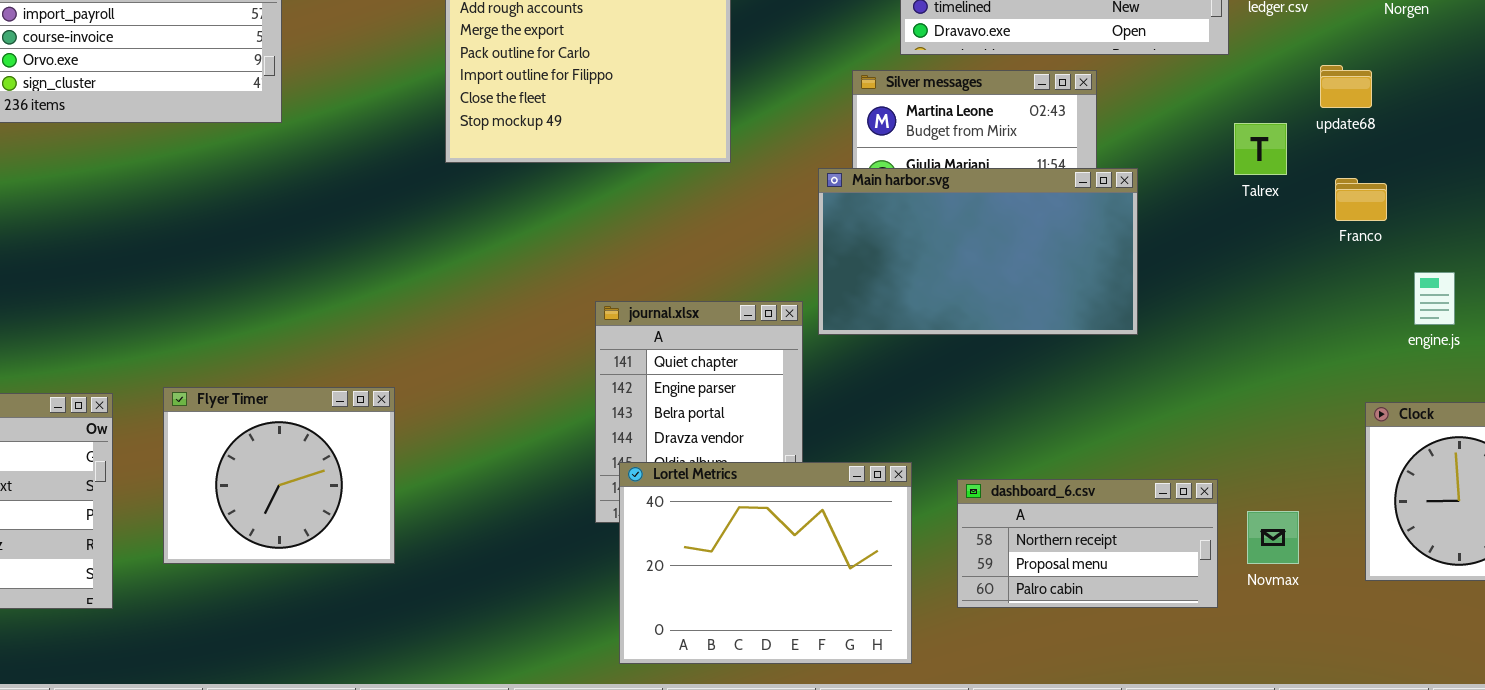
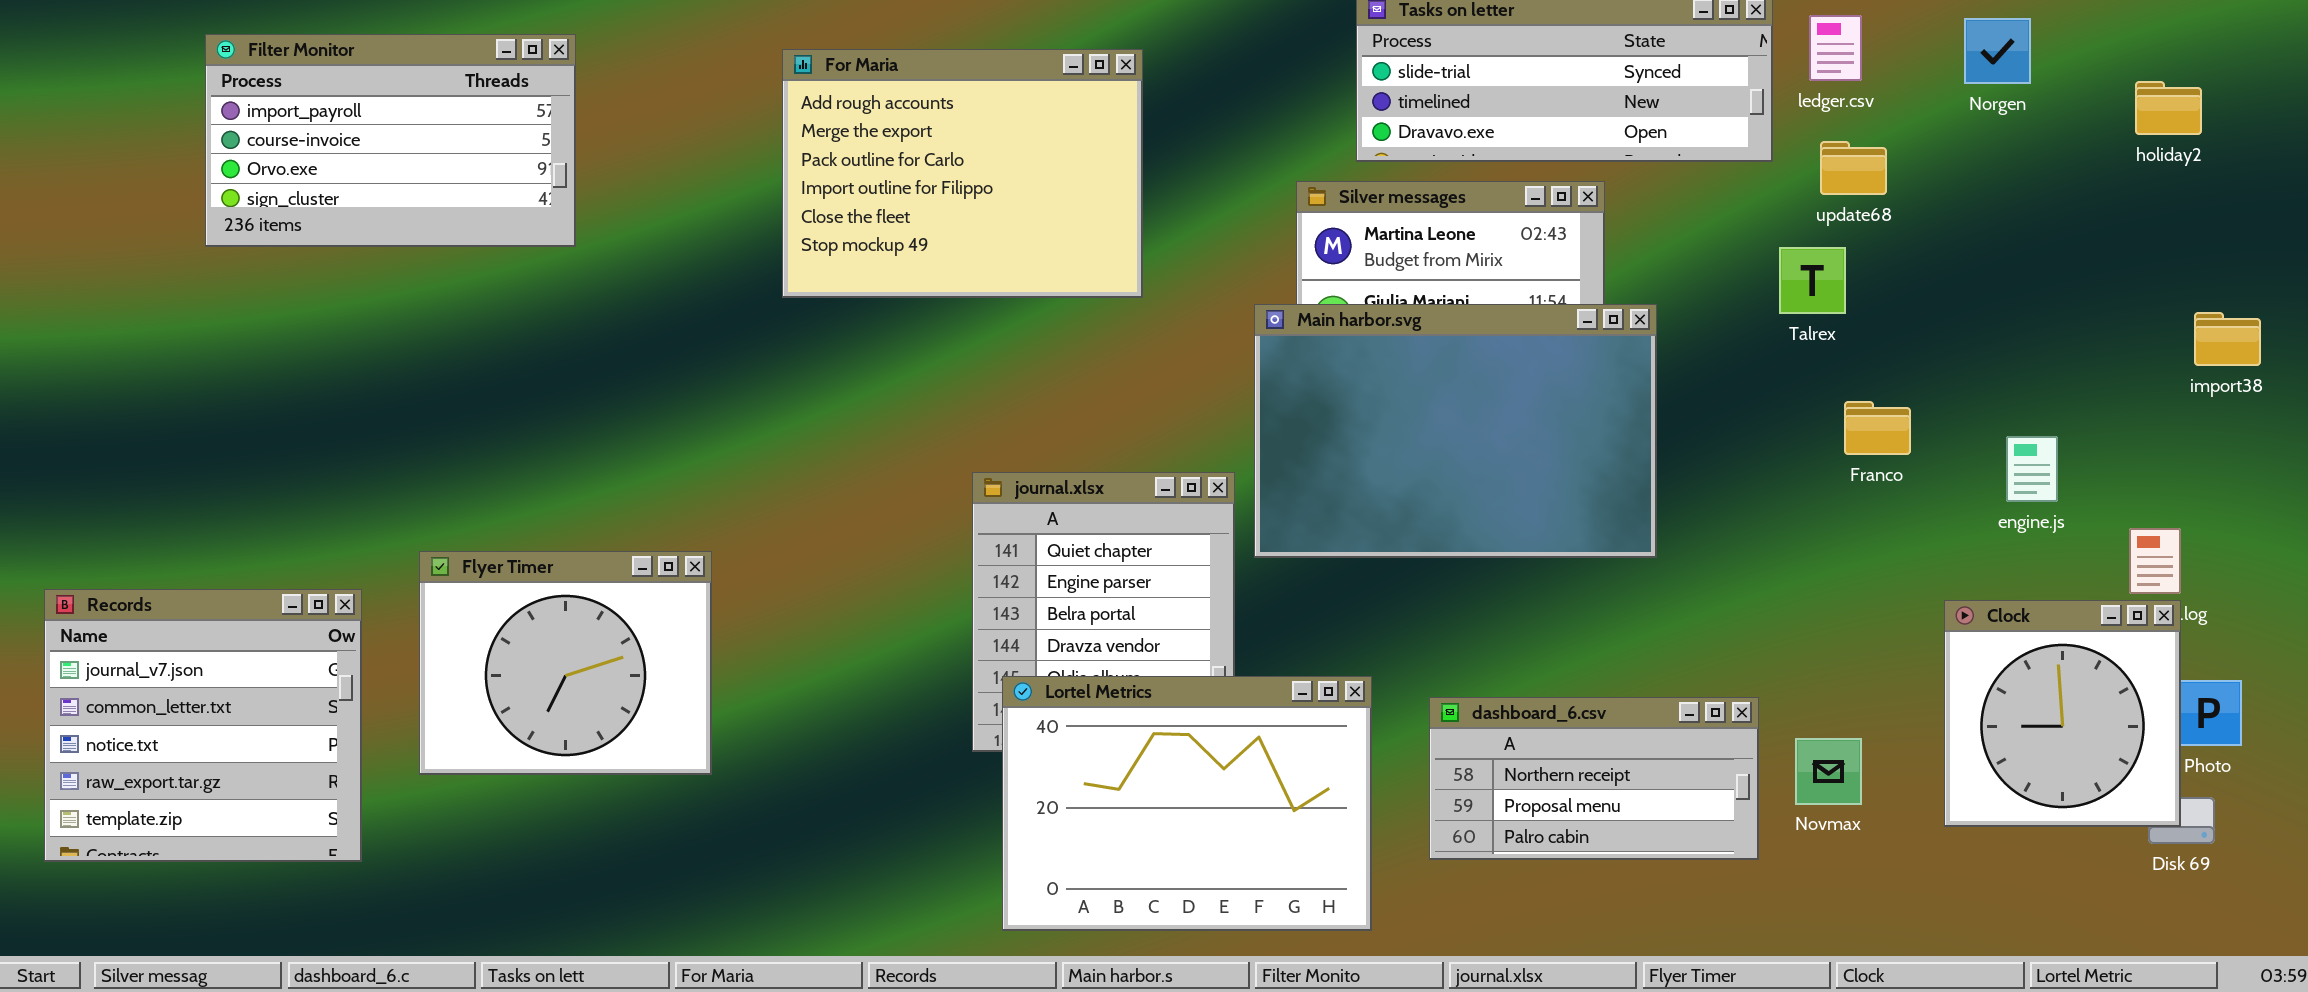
update68: [1320,65,1372,108] -> [1820,141,1887,195], moved
Main harbor.svg: [818,168,1138,335] -> [1254,304,1657,558], resized
Franco: [1335,178,1387,221] -> [1844,401,1911,455], moved
Flyer Timer: [163,387,395,564] -> [419,551,712,775], moved

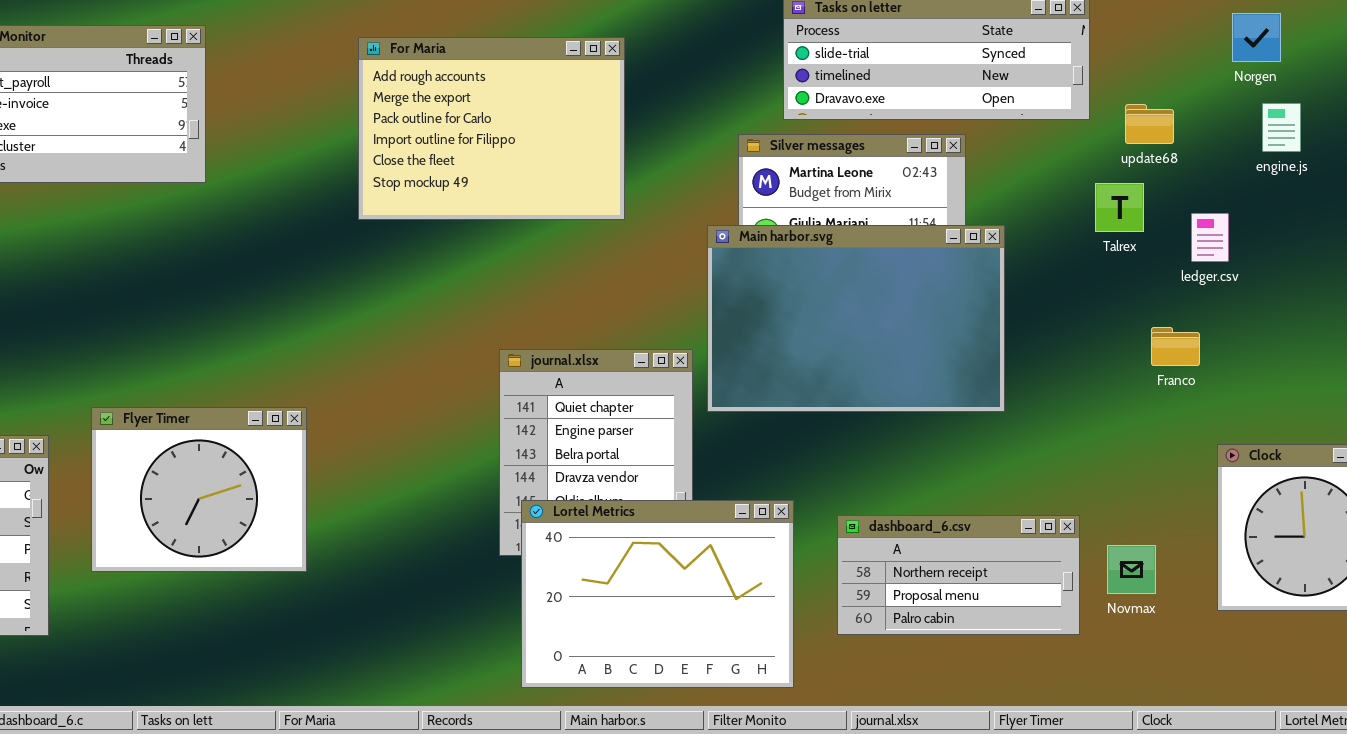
ledger.csv: [1809,15,1862,81] -> [1191,213,1229,262], moved
Franco: [1844,401,1911,455] -> [1151,327,1200,366], moved
engine.js: [2006,436,2058,502] -> [1262,103,1301,152], moved

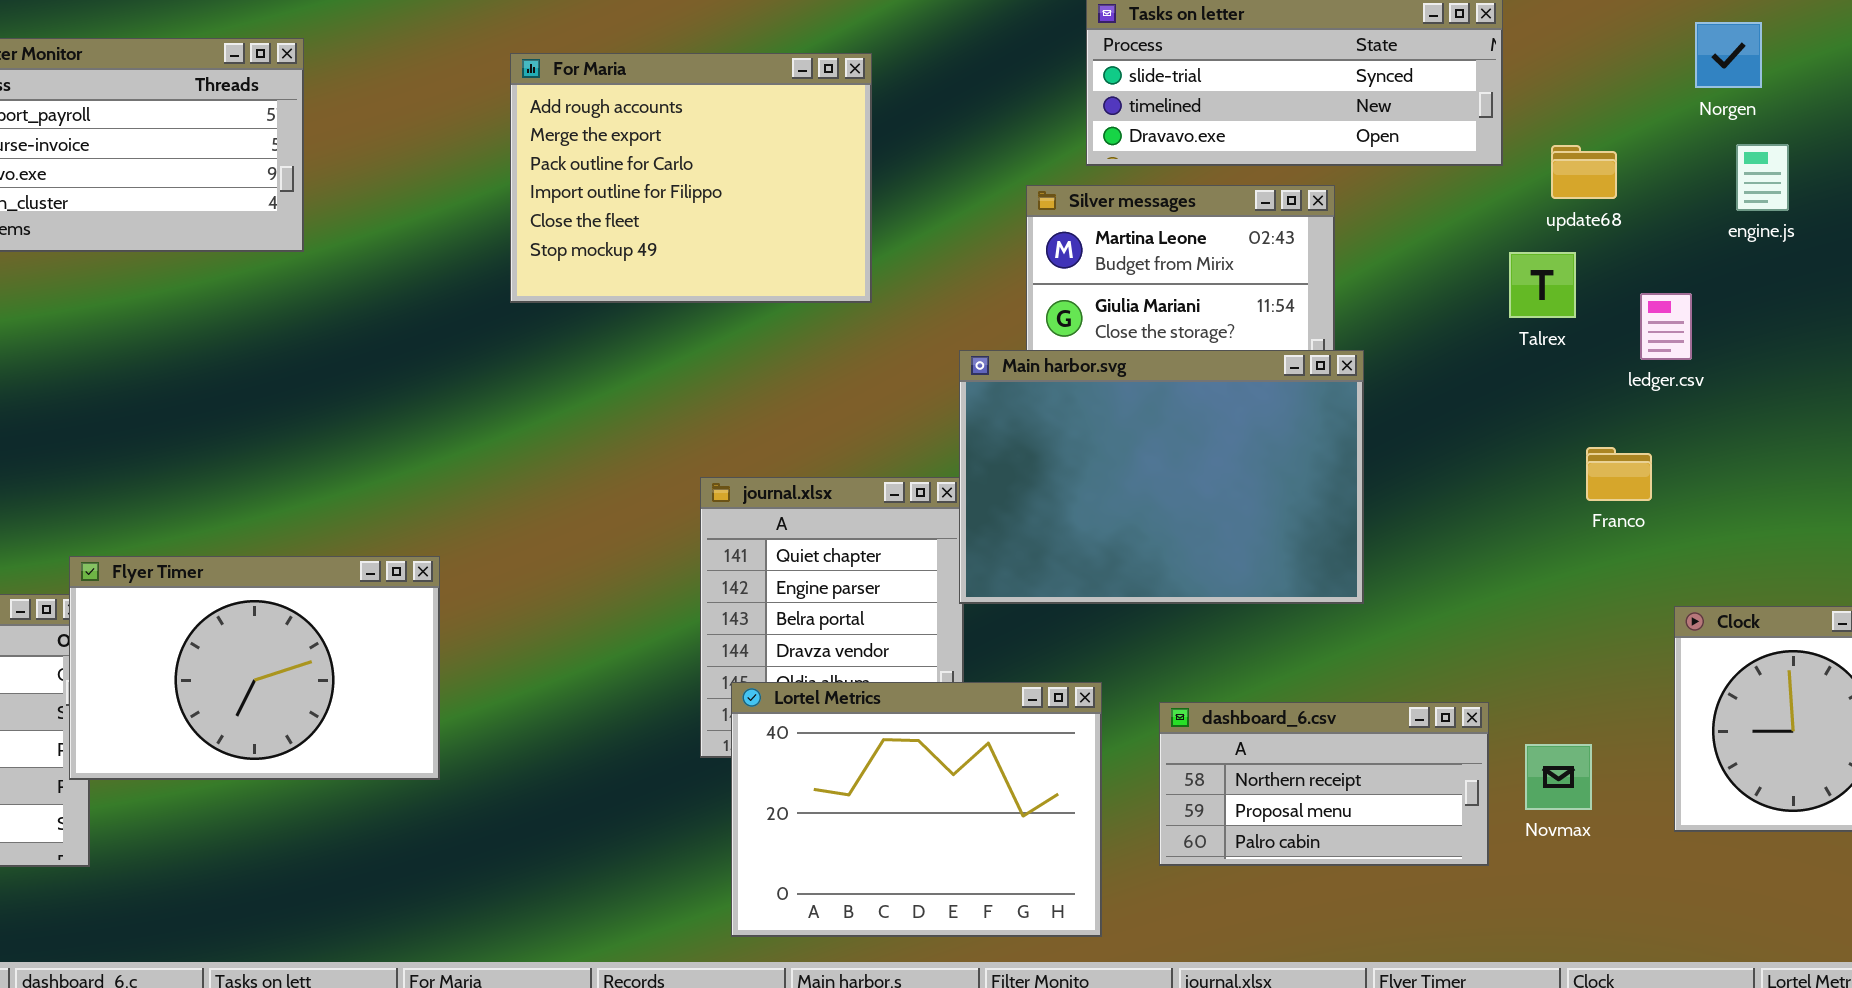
Main harbor.svg: [707,225,1005,412] -> [959,350,1364,604], moved
Flyer Timer: [91,407,307,572] -> [69,556,440,780], resized

